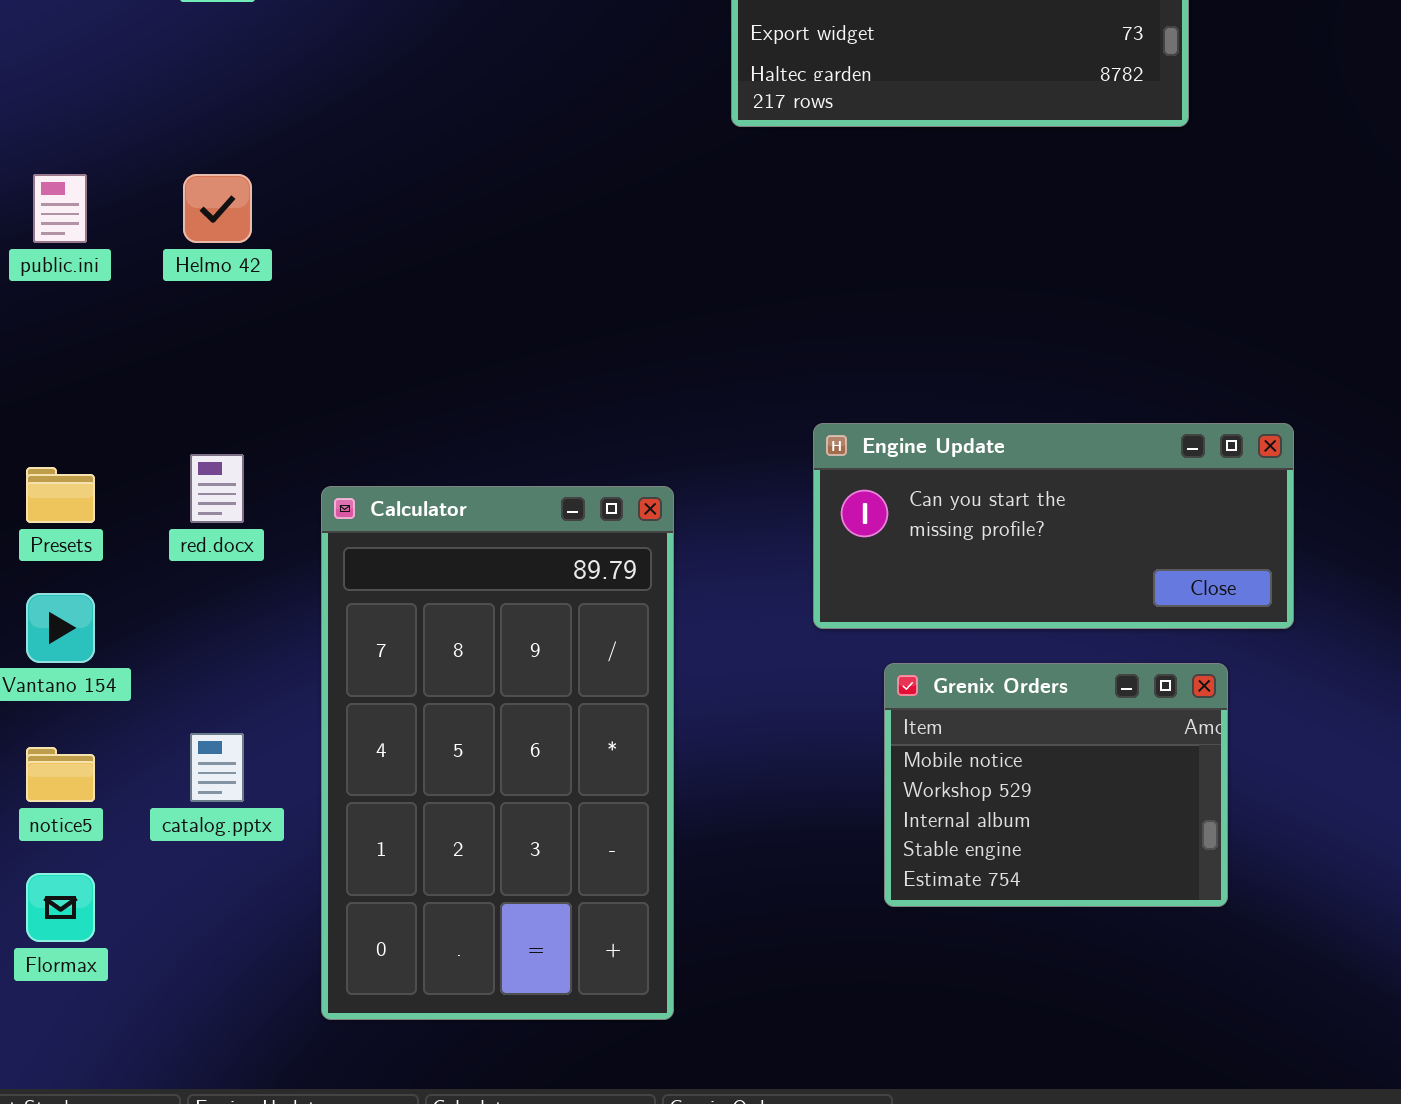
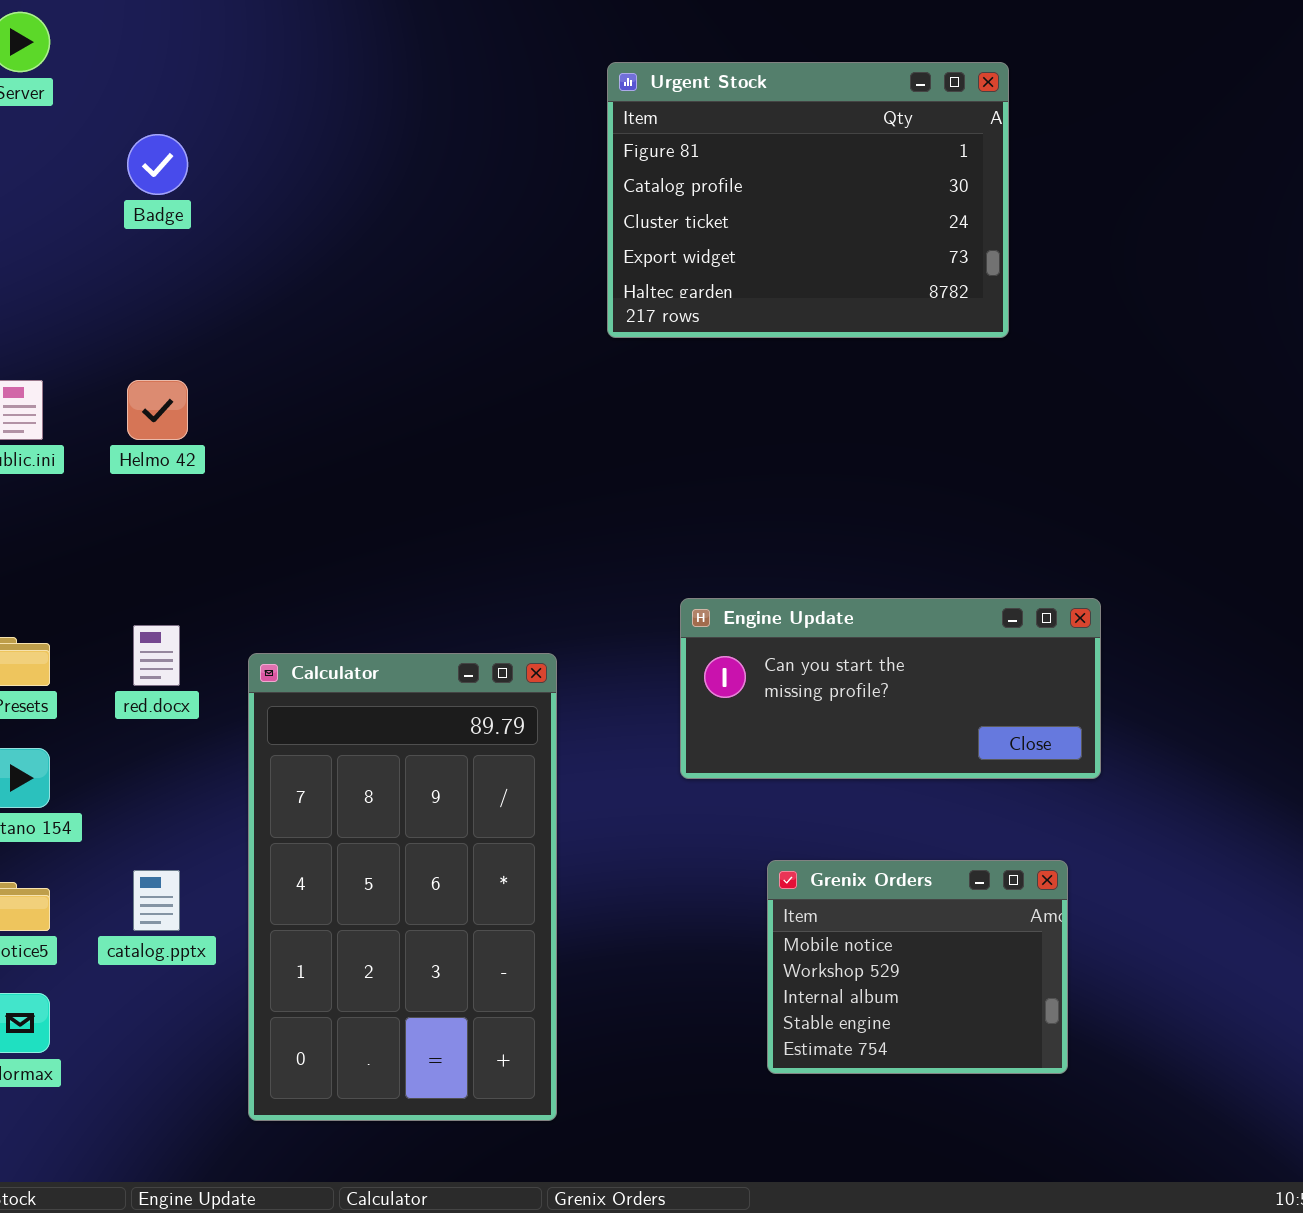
Grenix Orders: [884,663,1228,907] -> [767,860,1068,1074], moved

